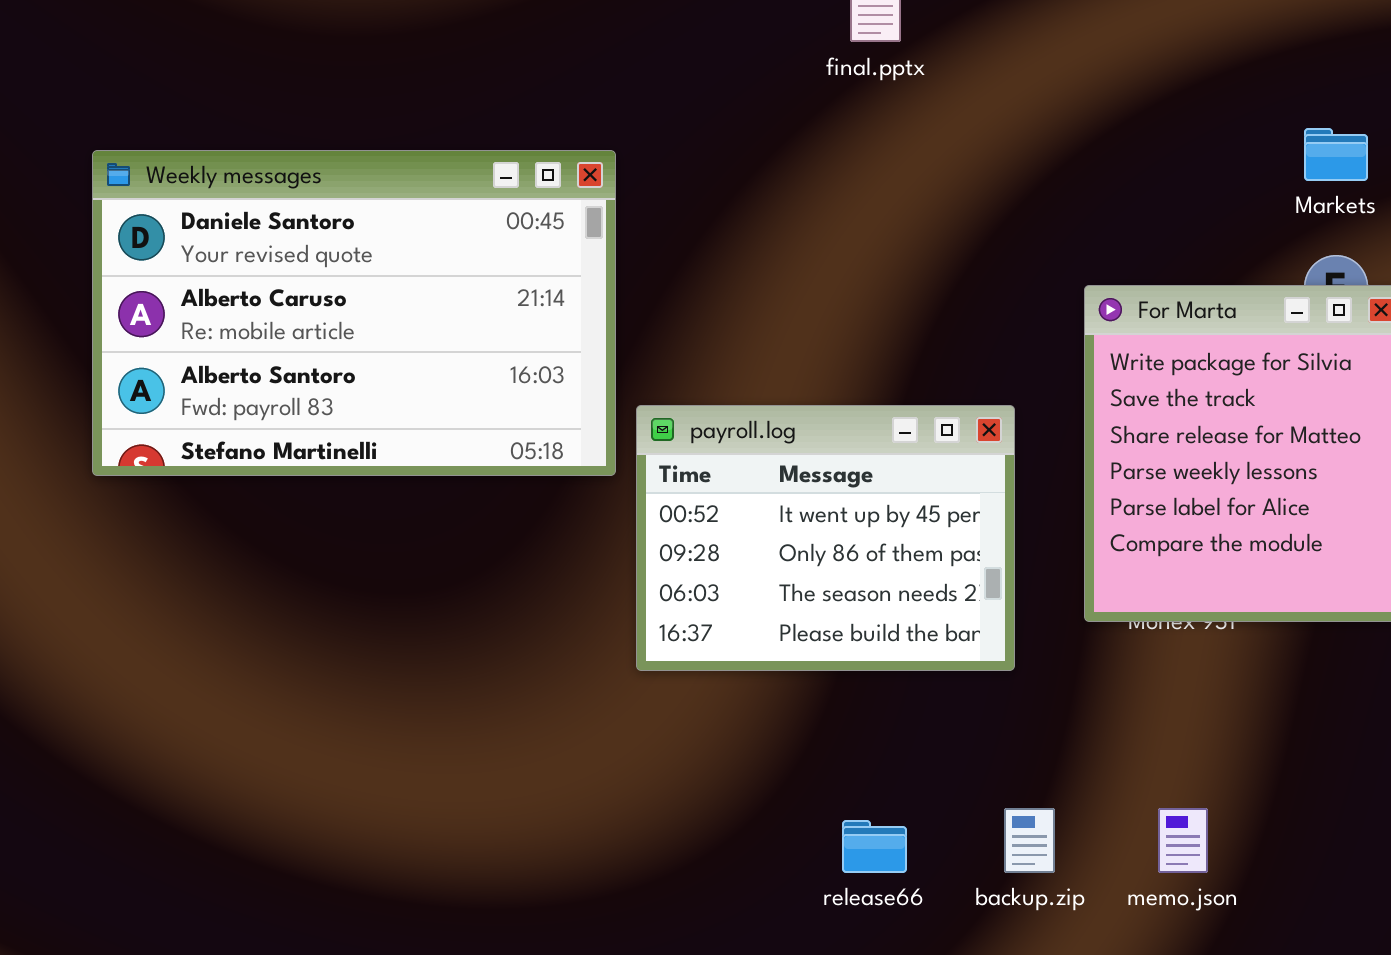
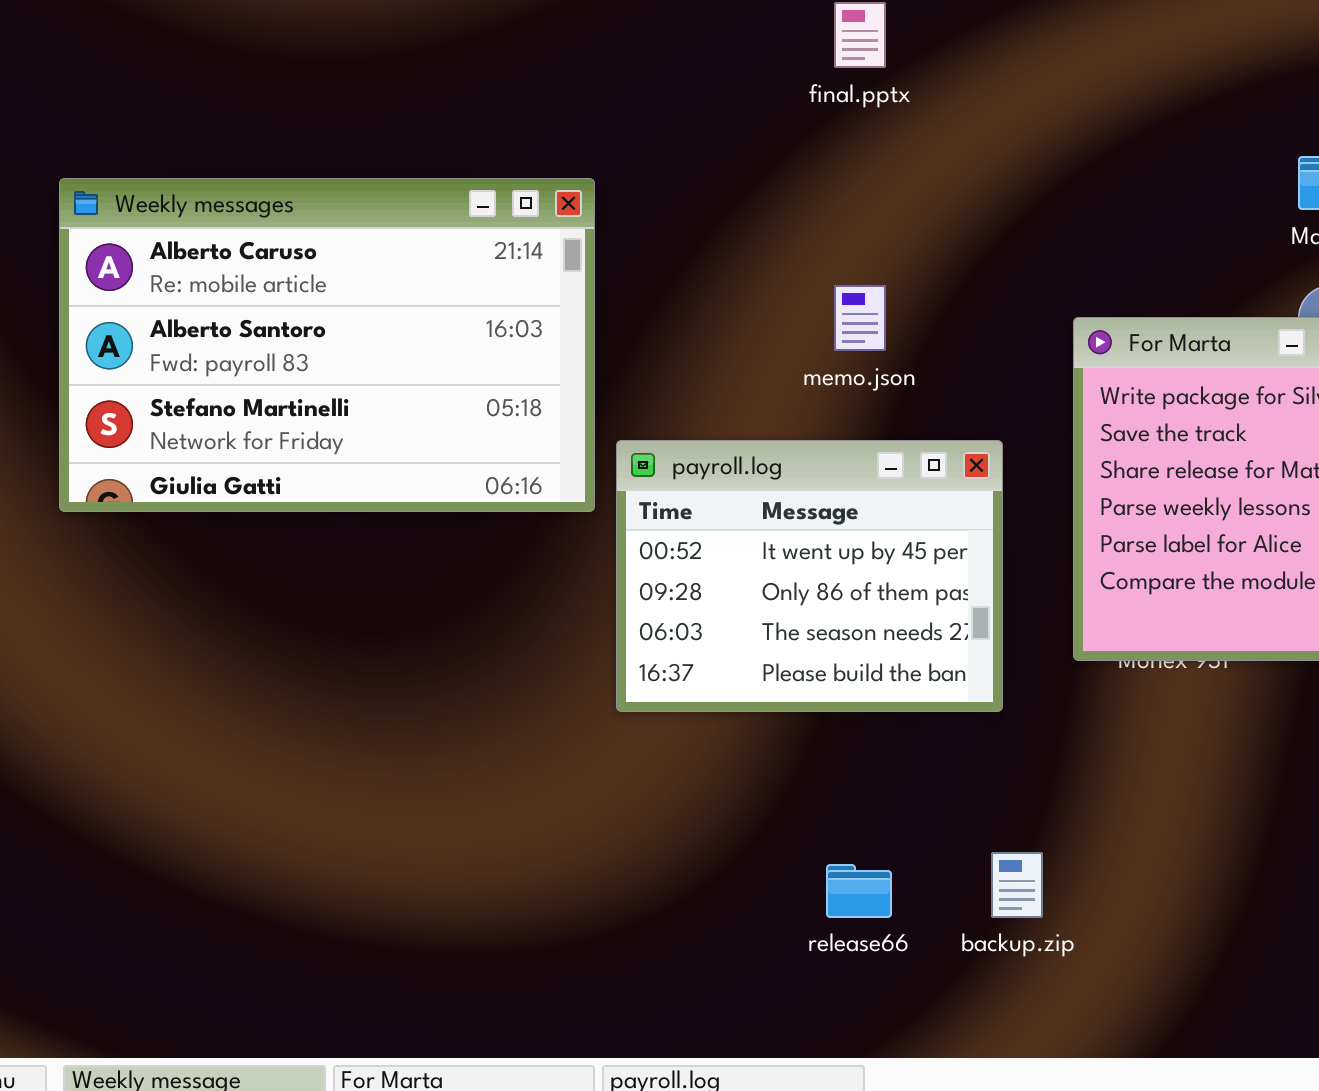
Weekly messages: [92,150,616,476] -> [59,178,595,512], scrolled down 1 row
memo.json: [1158,808,1208,873] -> [834,285,886,351], moved

